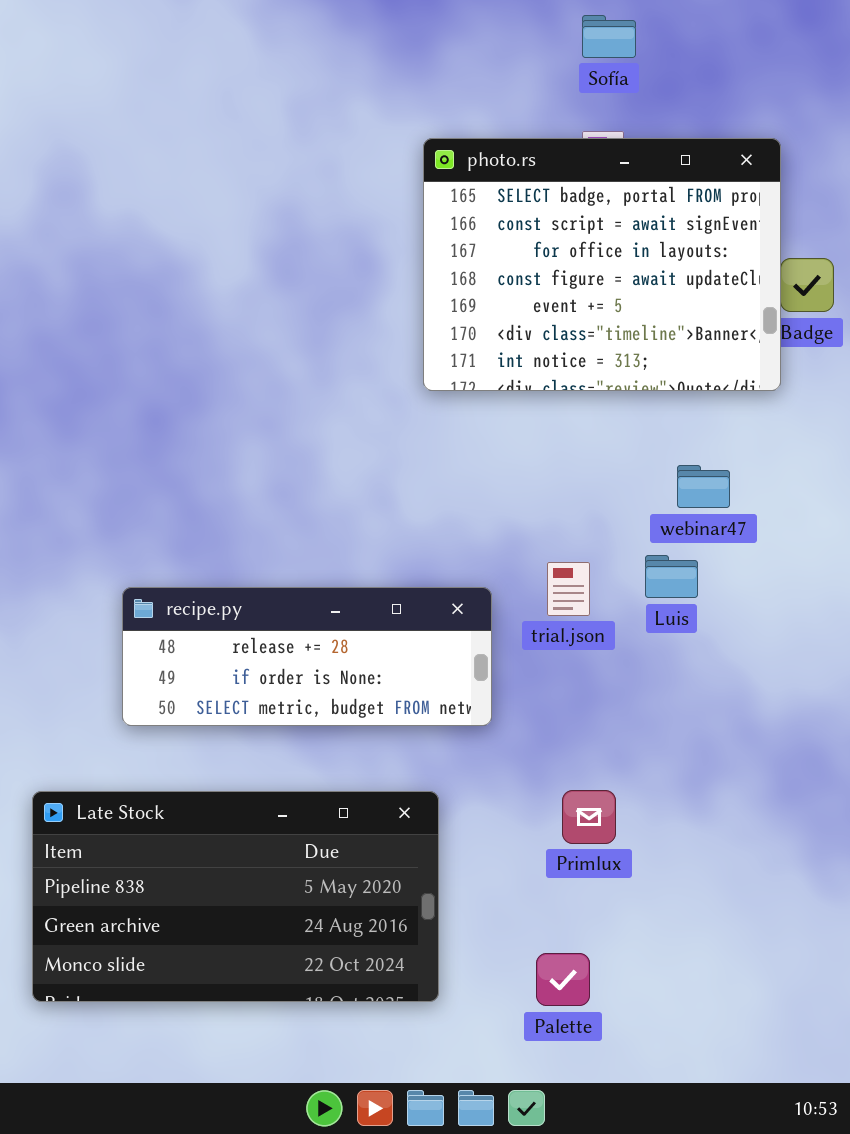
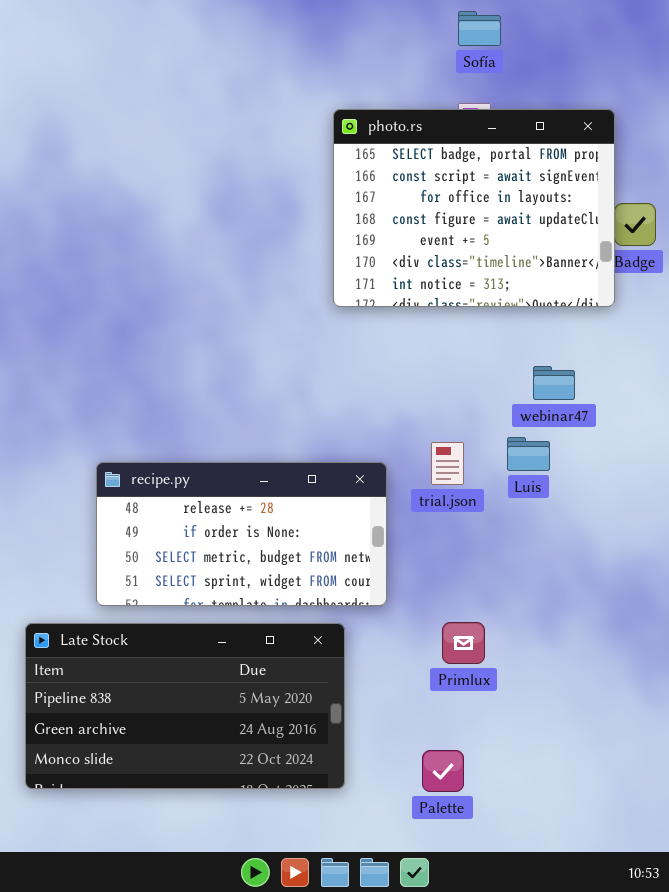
recipe.py: [122,587,492,726] -> [96,462,387,606], resized

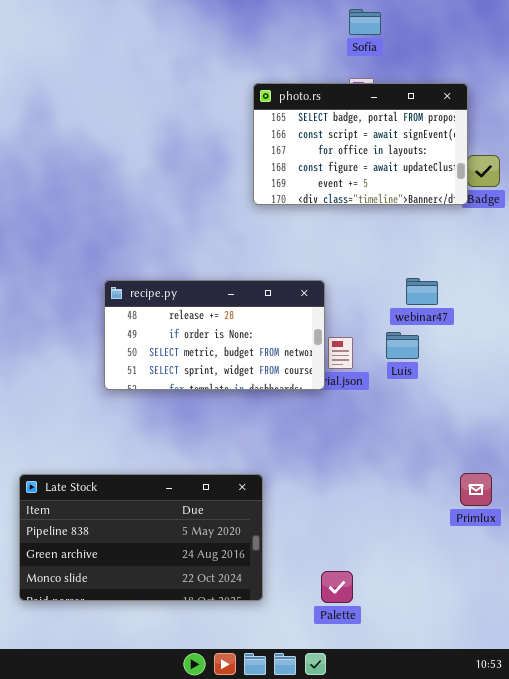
photo.rs: [333,109,615,307] -> [253,83,468,205], resized
recipe.py: [96,462,387,606] -> [104,280,325,390], moved
Primlux: [442,622,485,664] -> [460,473,492,506], moved

